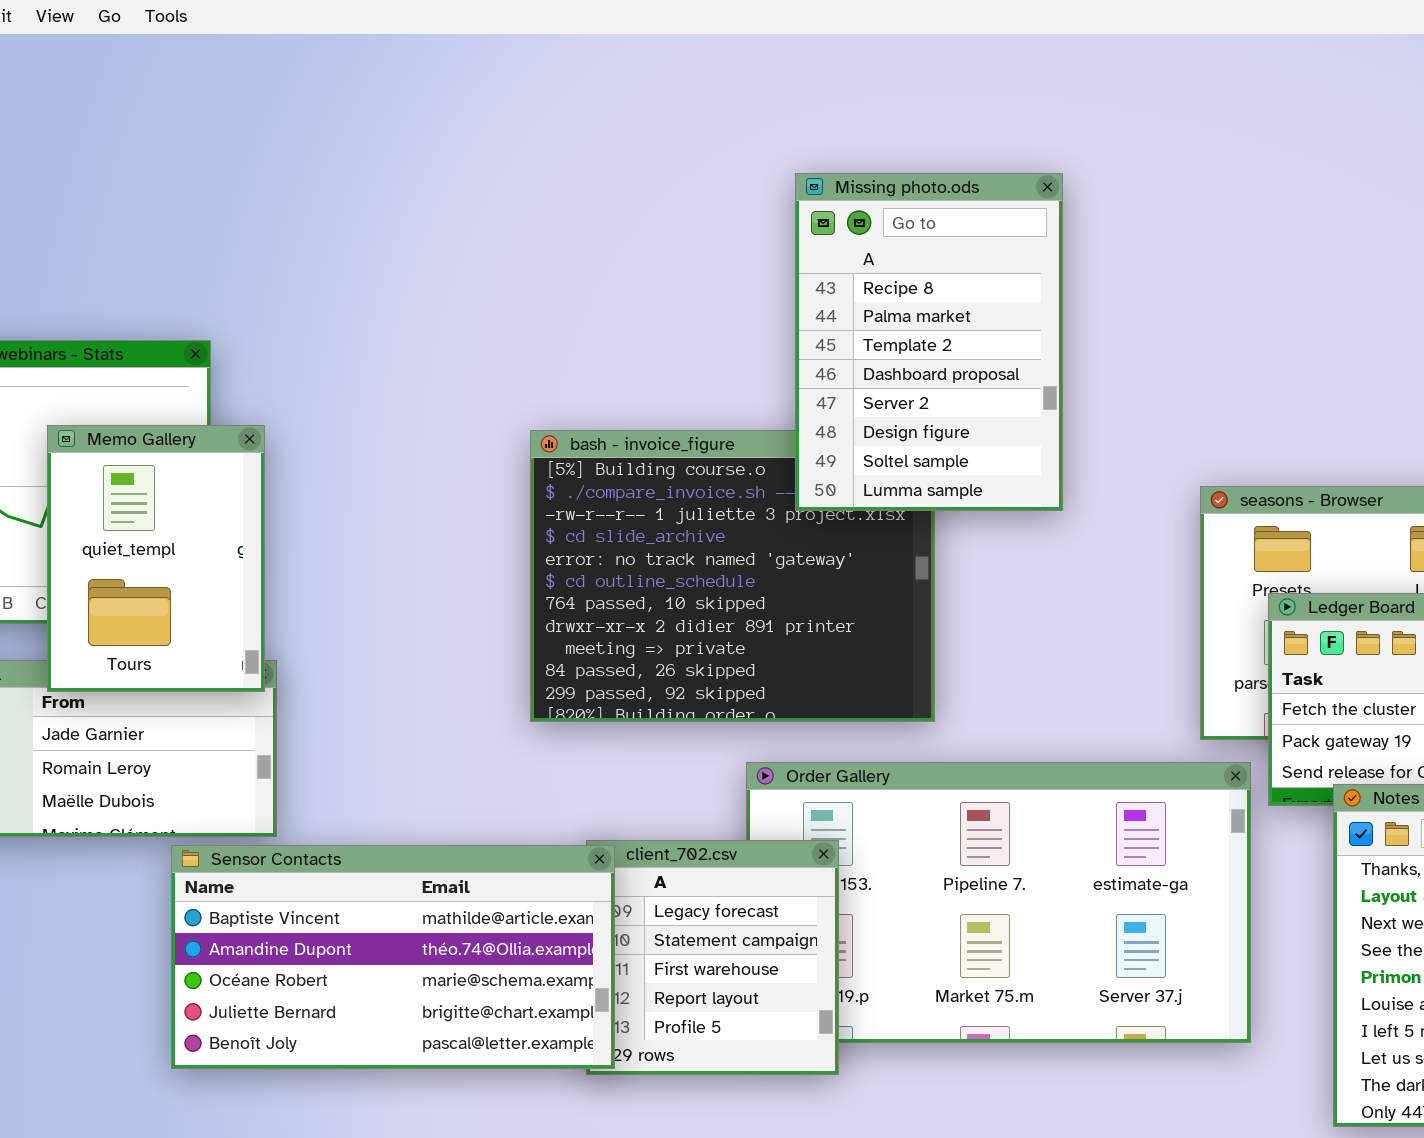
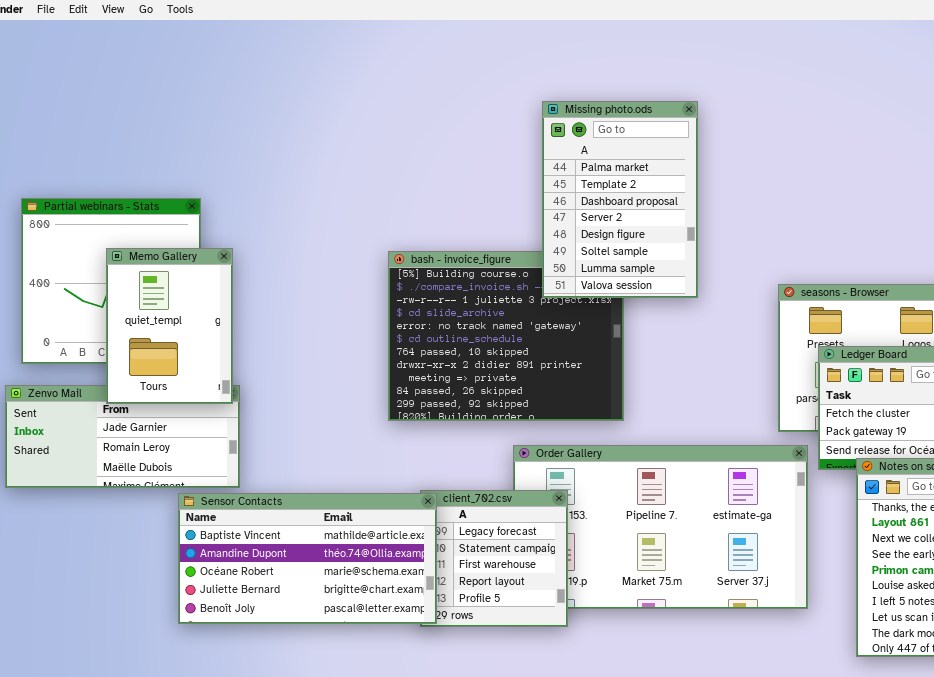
Missing photo.ods: [795,173,1063,511] -> [542,101,698,298], scrolled down 1 row

